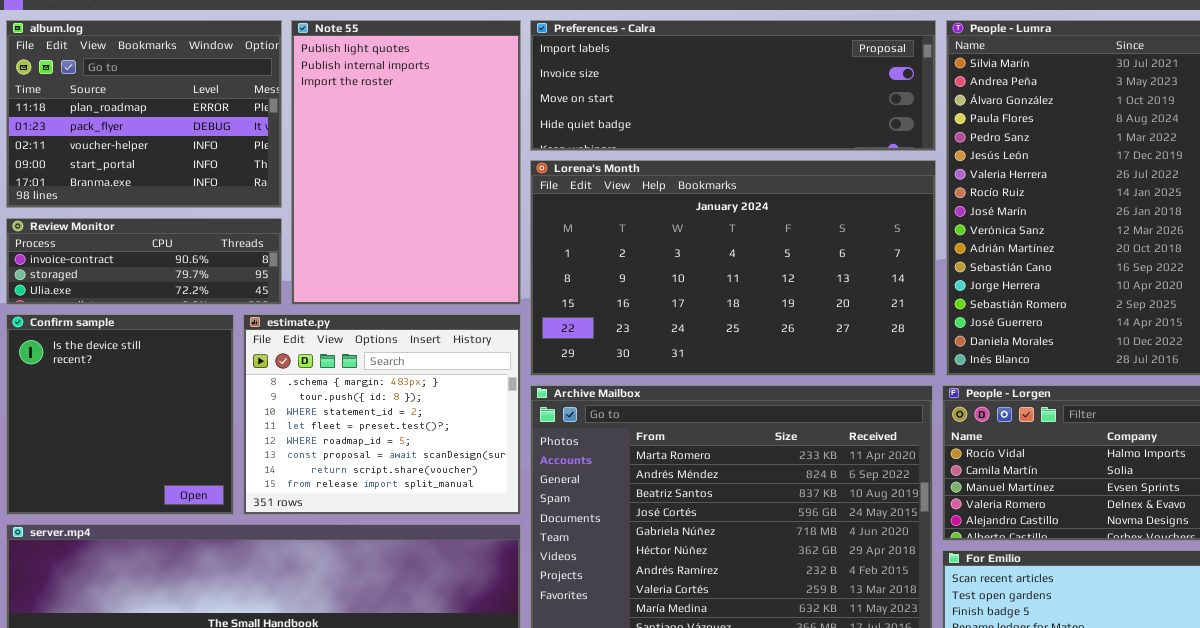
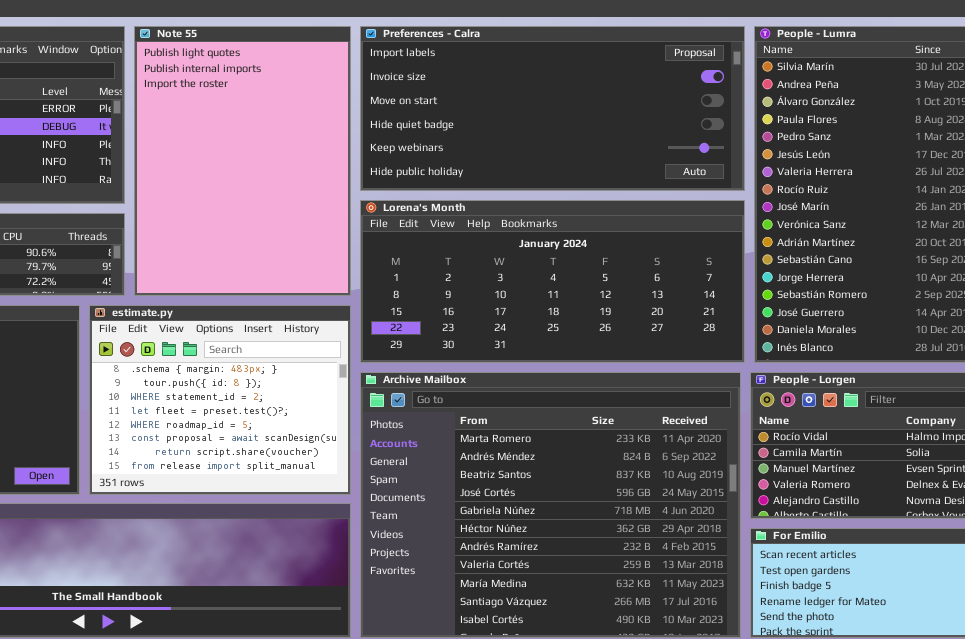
Preferences - Calra: [530,20,936,151] -> [360,26,745,191], resized
Lorena's Month: [530,160,936,376] -> [360,200,745,363], resized

